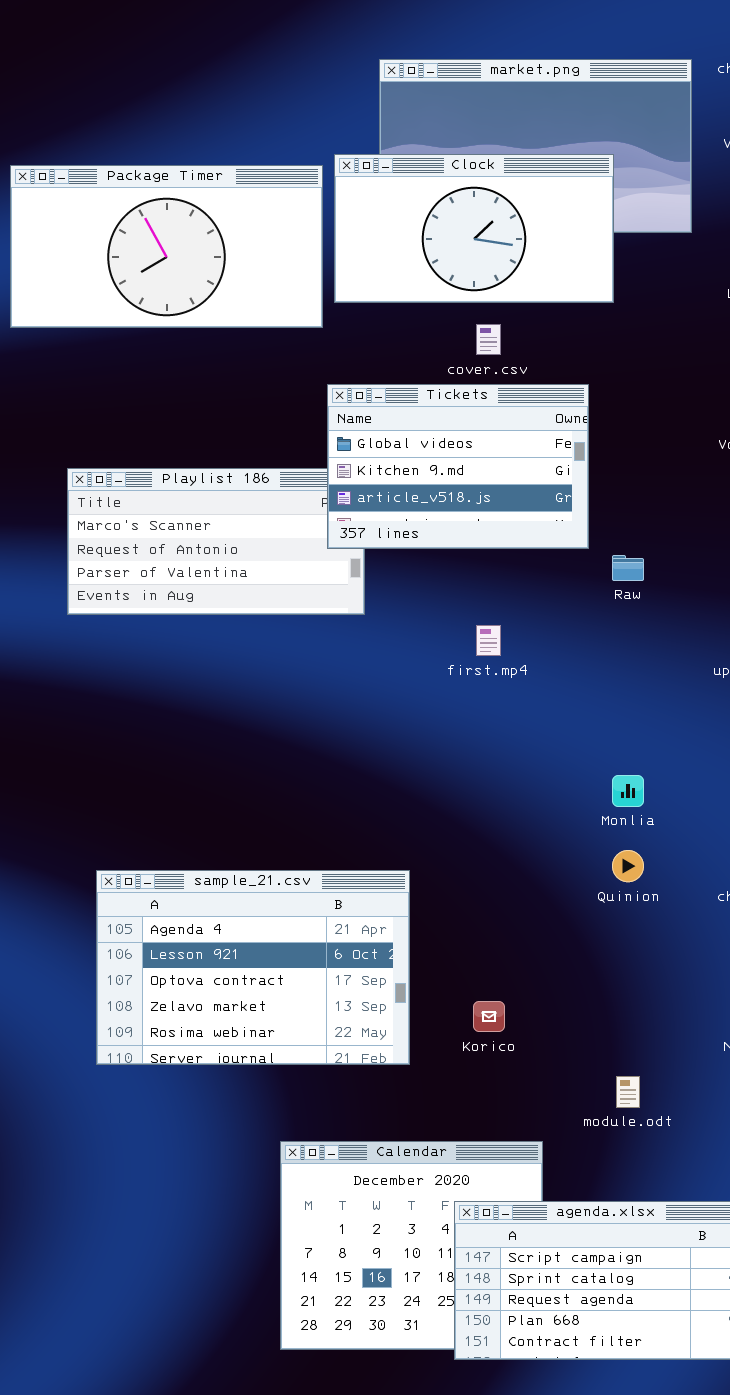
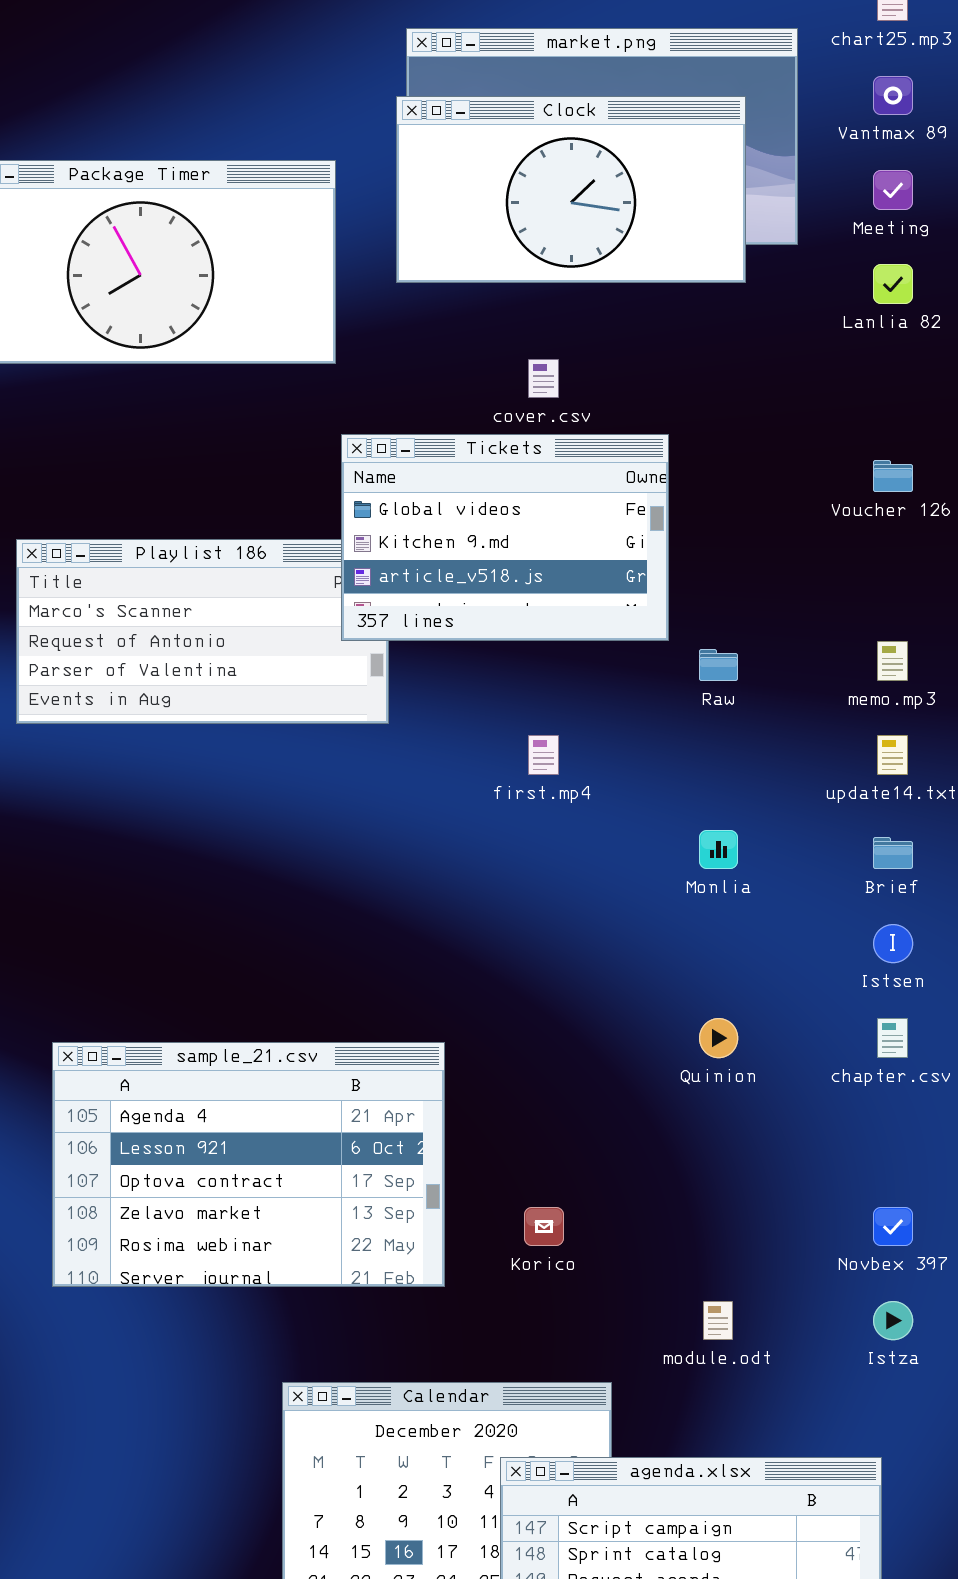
Clock: [334,154,614,303] -> [396,96,746,283], moved
Monlia: [612,775,644,807] -> [699,830,738,869], moved

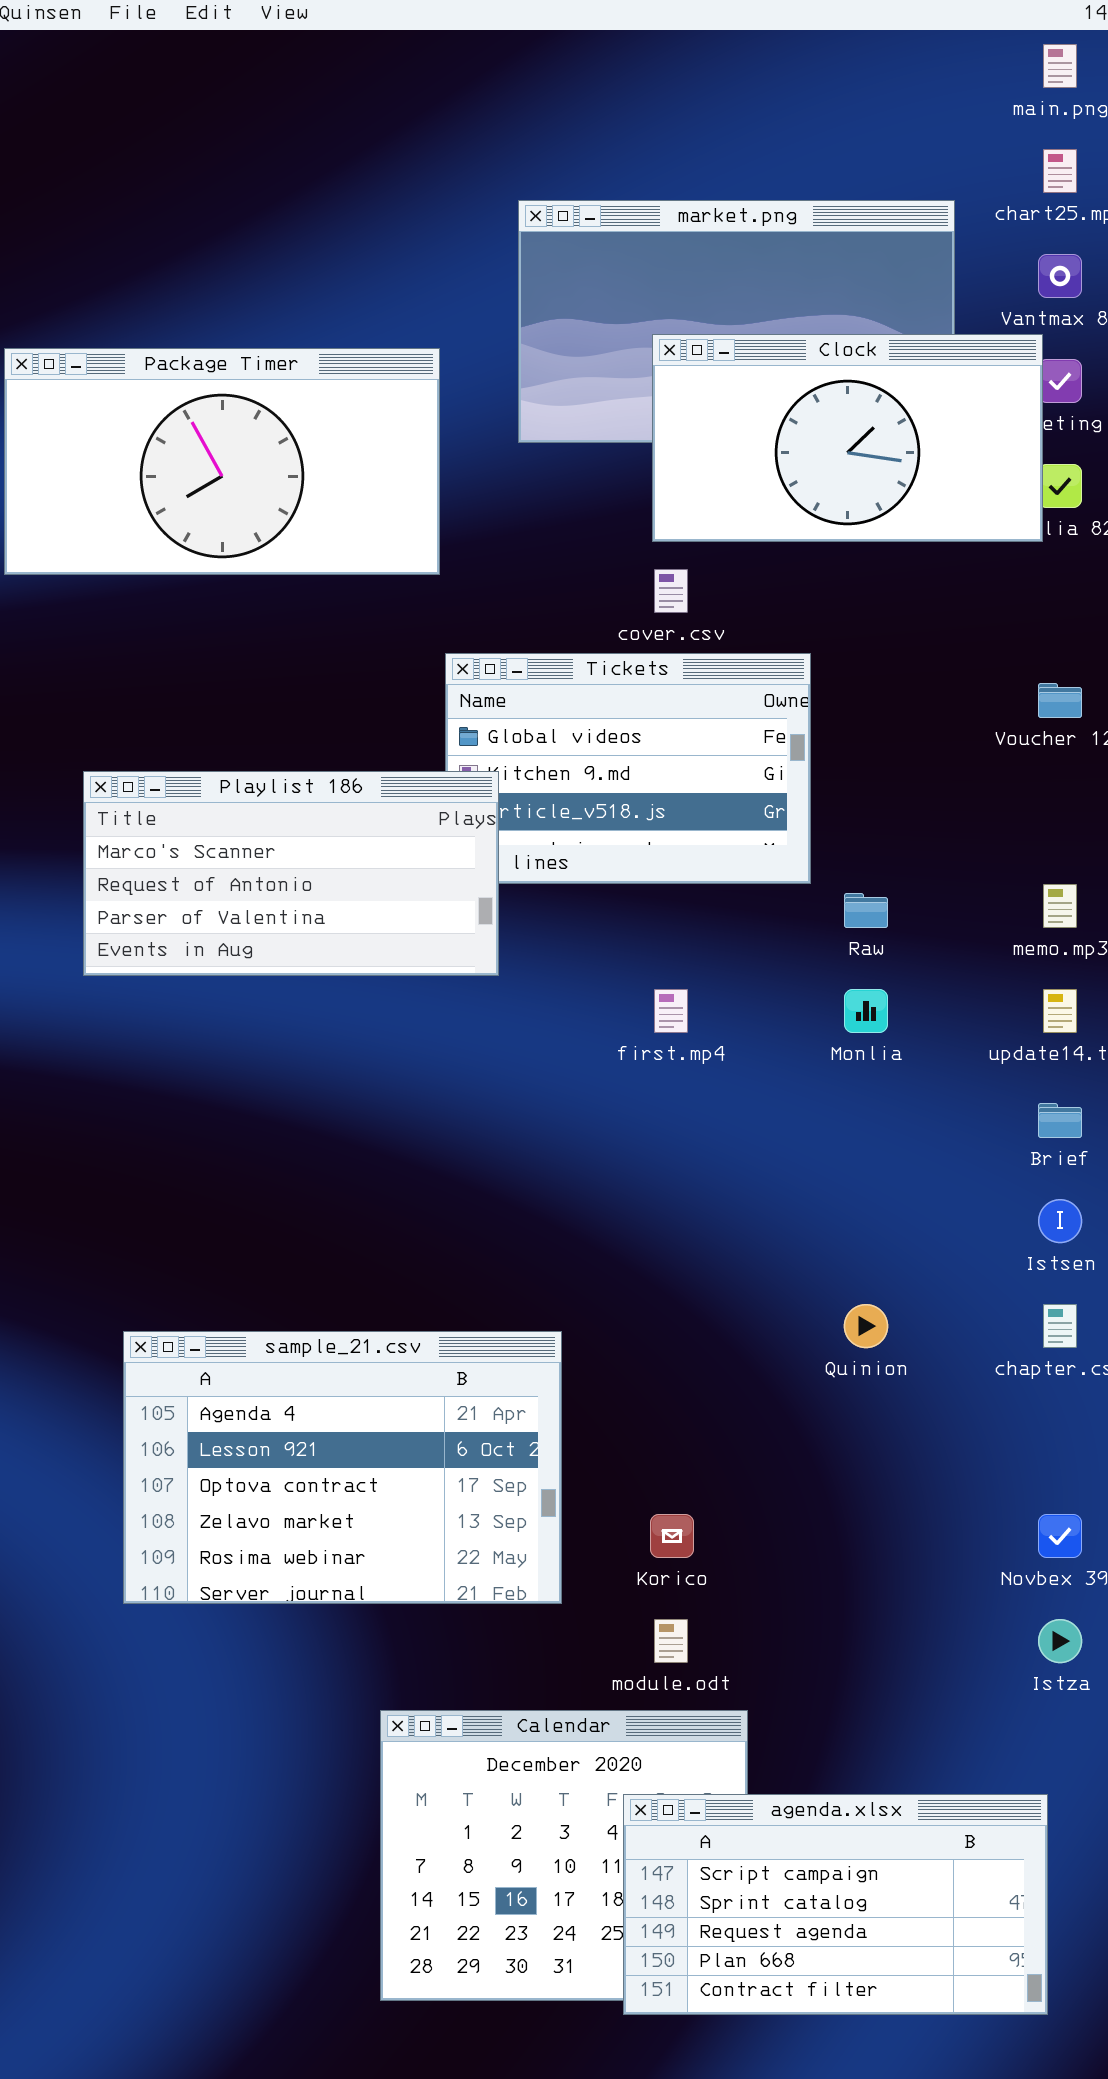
Clock: [396,96,746,283] -> [652,334,1043,542], moved
Playlist 186: [16,539,389,724] -> [83,771,499,976], raised
Monlia: [699,830,738,869] -> [844,989,888,1033], moved
module.odt: [703,1301,733,1340] -> [654,1619,688,1663], moved

